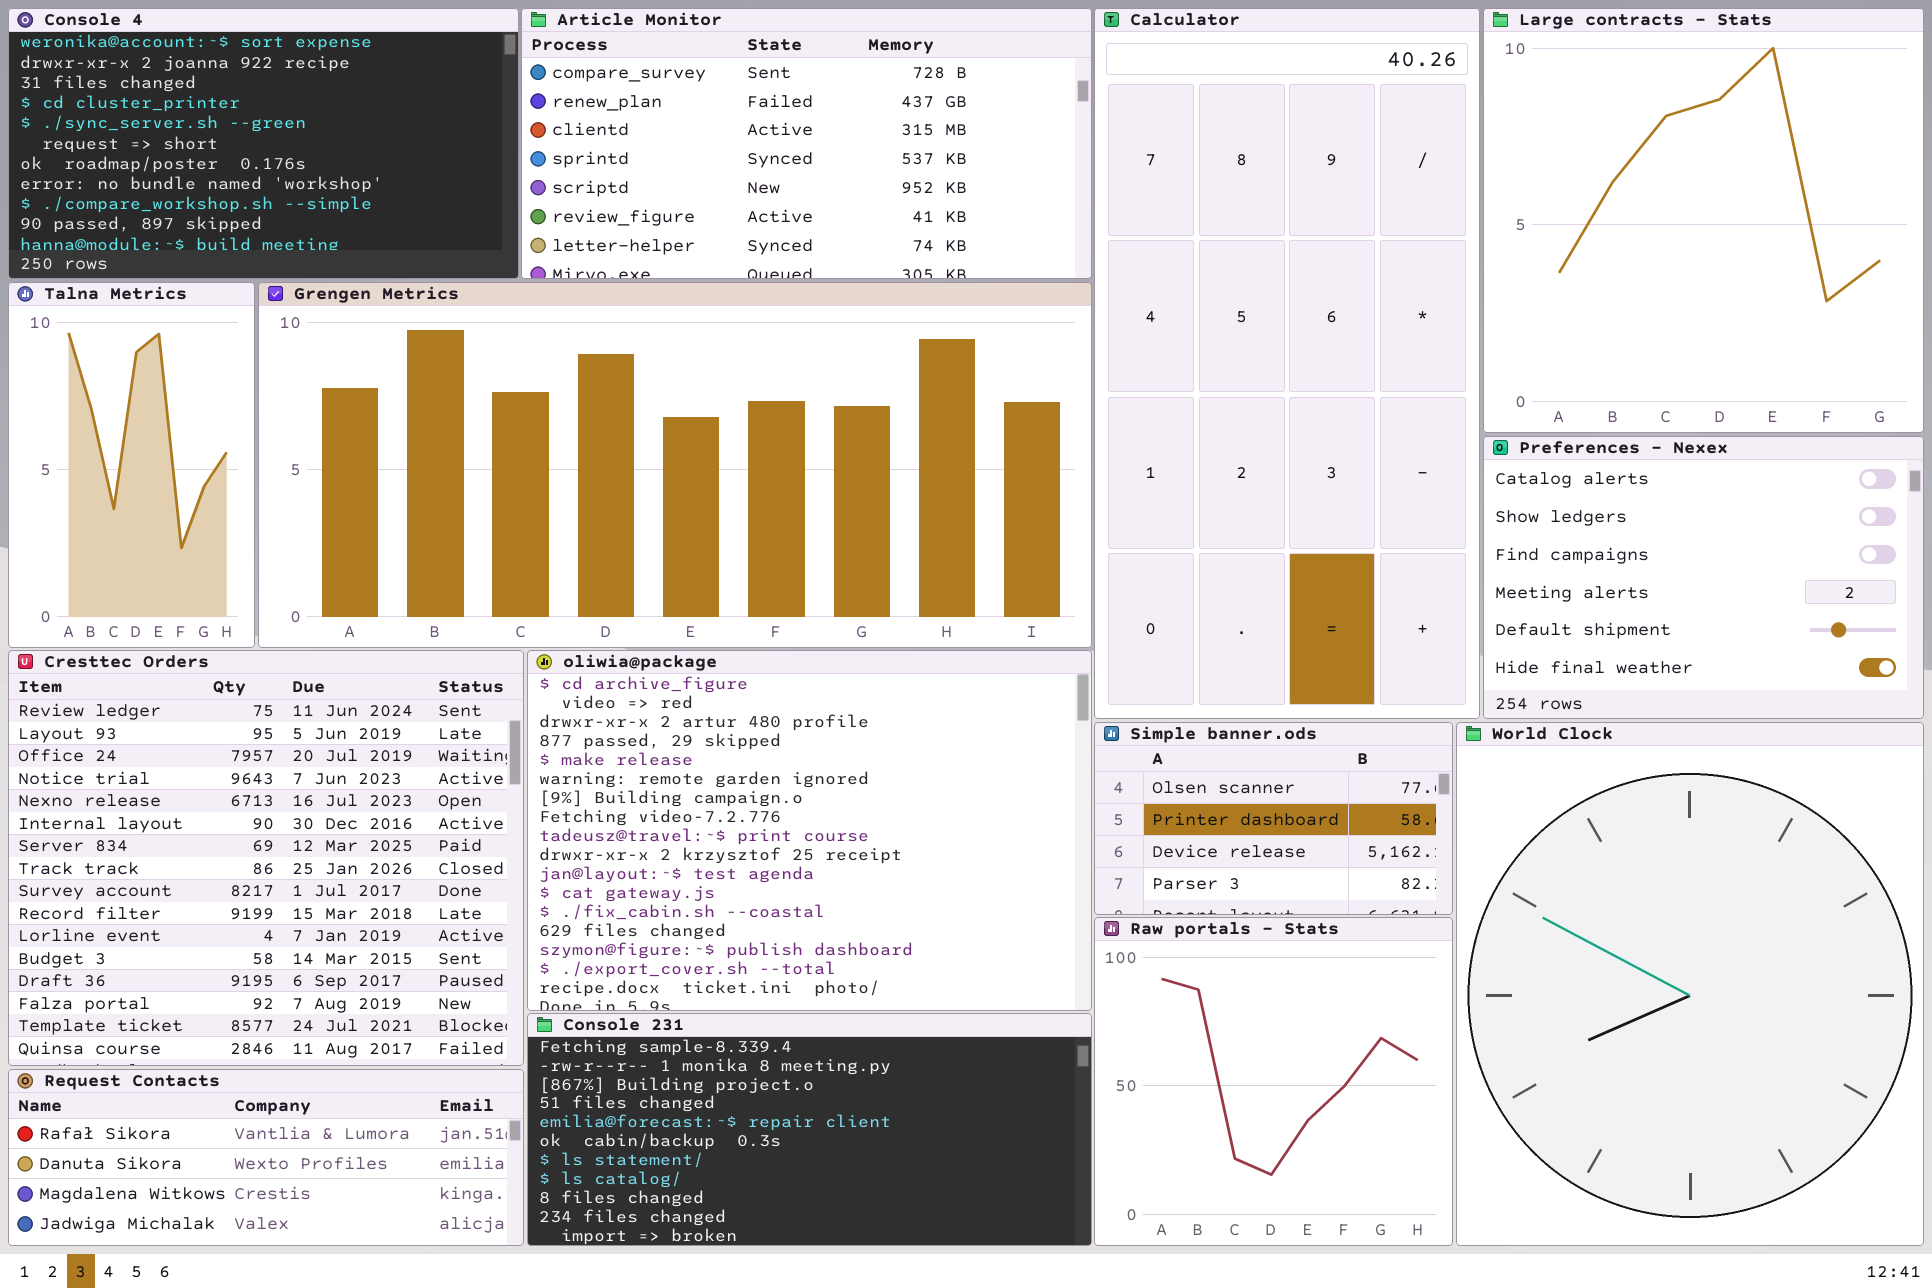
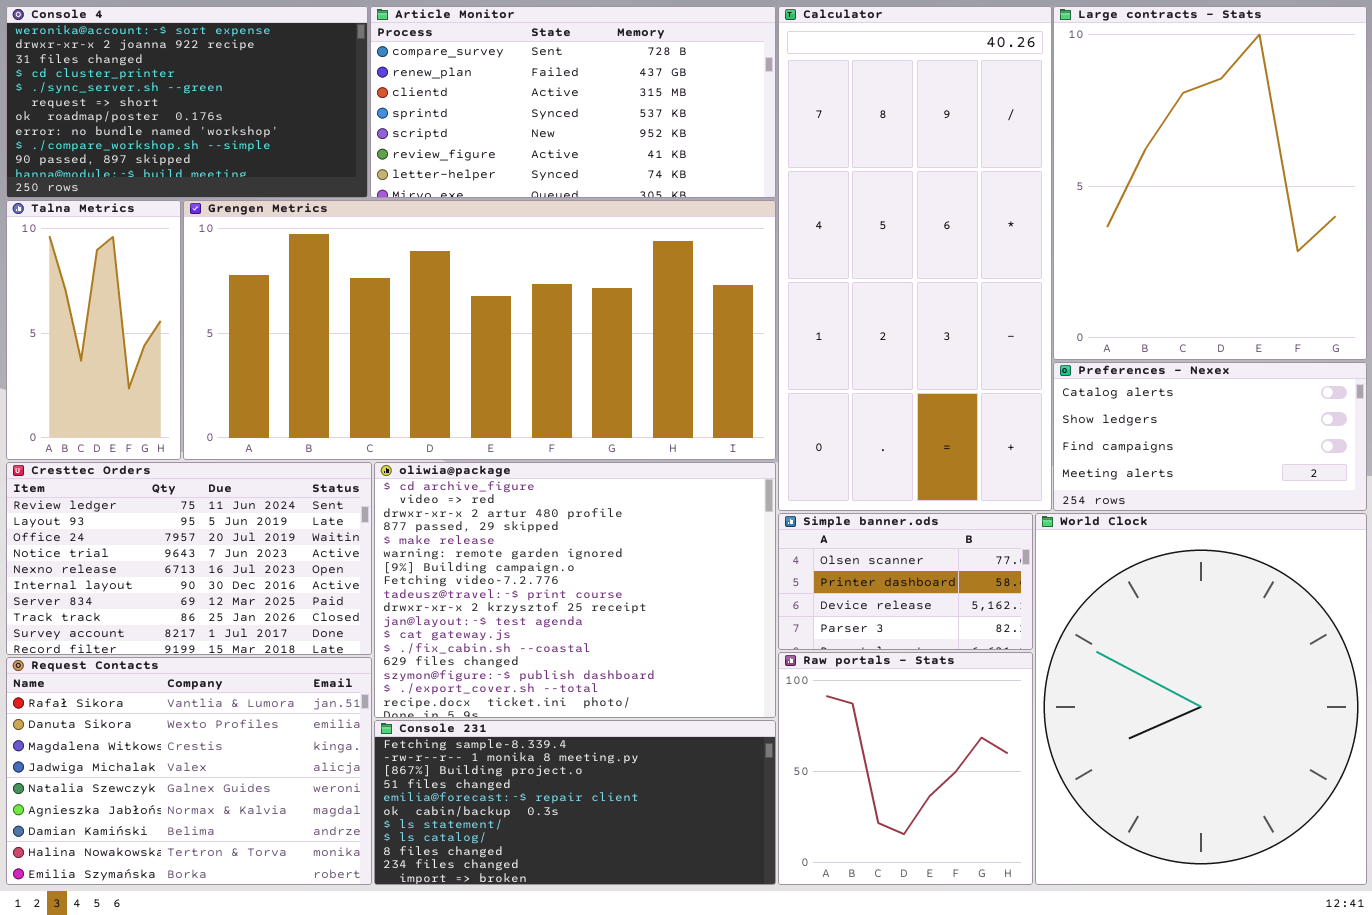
Large contracts - Stats: [1483,8,1924,433] -> [1053,6,1367,360], resized
Preferences - Nexex: [1483,436,1924,719] -> [1053,362,1367,511], resized
Cresttec Orders: [8,650,524,1066] -> [6,462,372,655], resized
Request Contacts: [8,1069,524,1246] -> [6,657,372,885], resized

